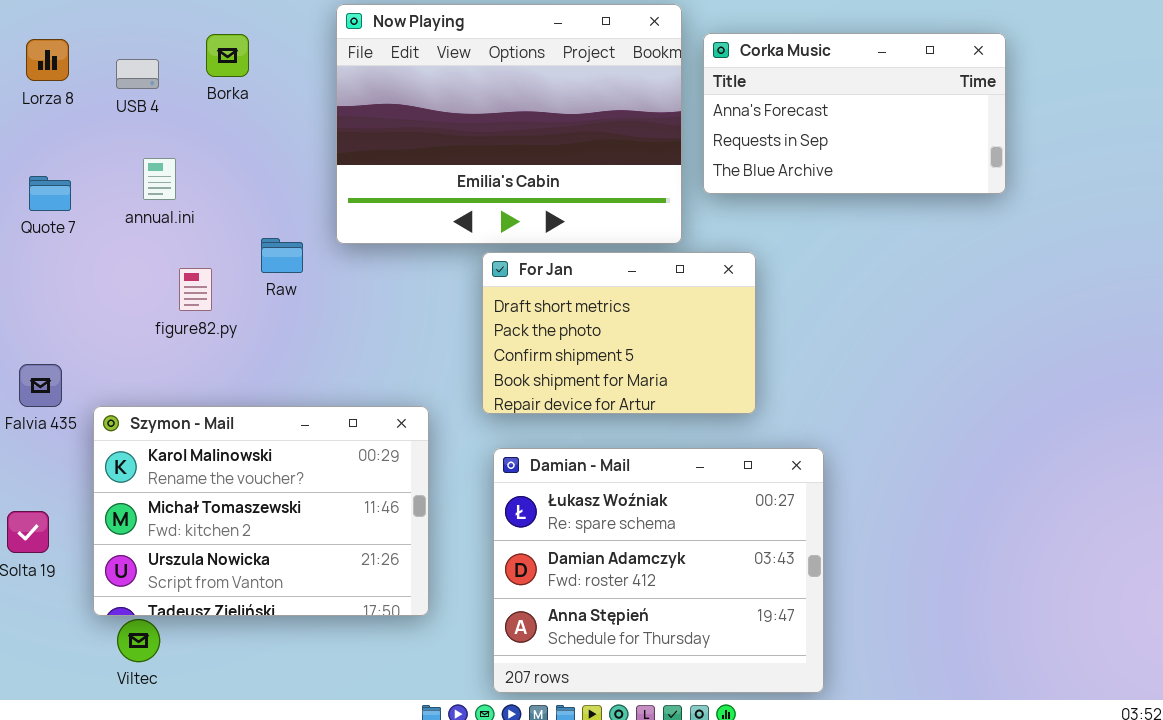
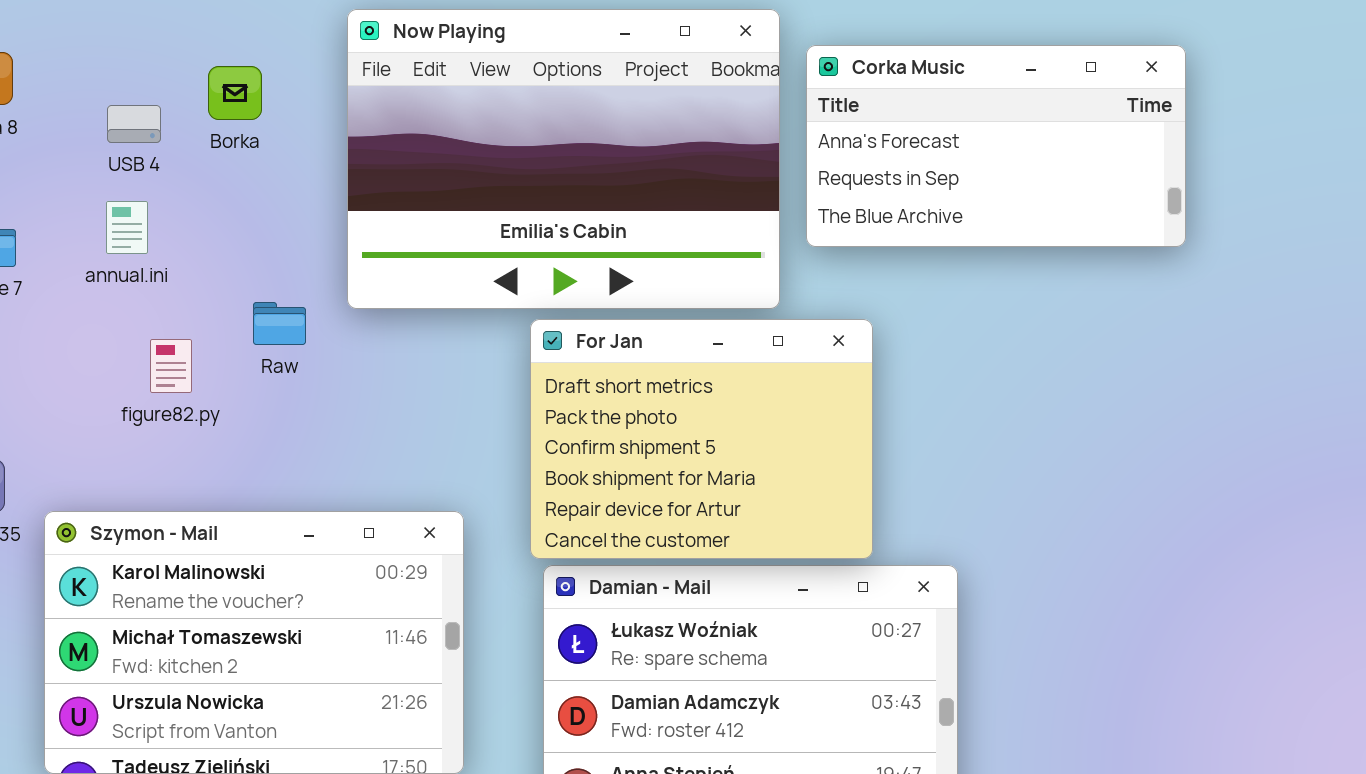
Borka: [206,34,249,77] -> [208,66,262,120], moved
USB 4: [116,59,159,89] -> [107,105,161,143], moved
For Jan: [482,252,756,414] -> [530,319,873,559], resized

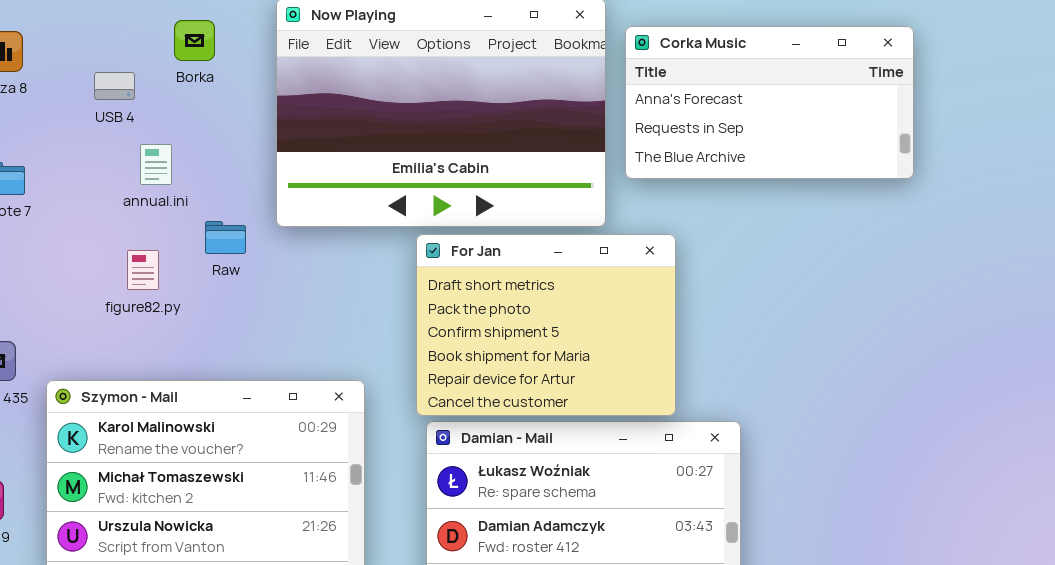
Borka: [208,66,262,120] -> [174,20,215,61], moved
annual.ini: [106,201,148,254] -> [140,144,172,185], moved

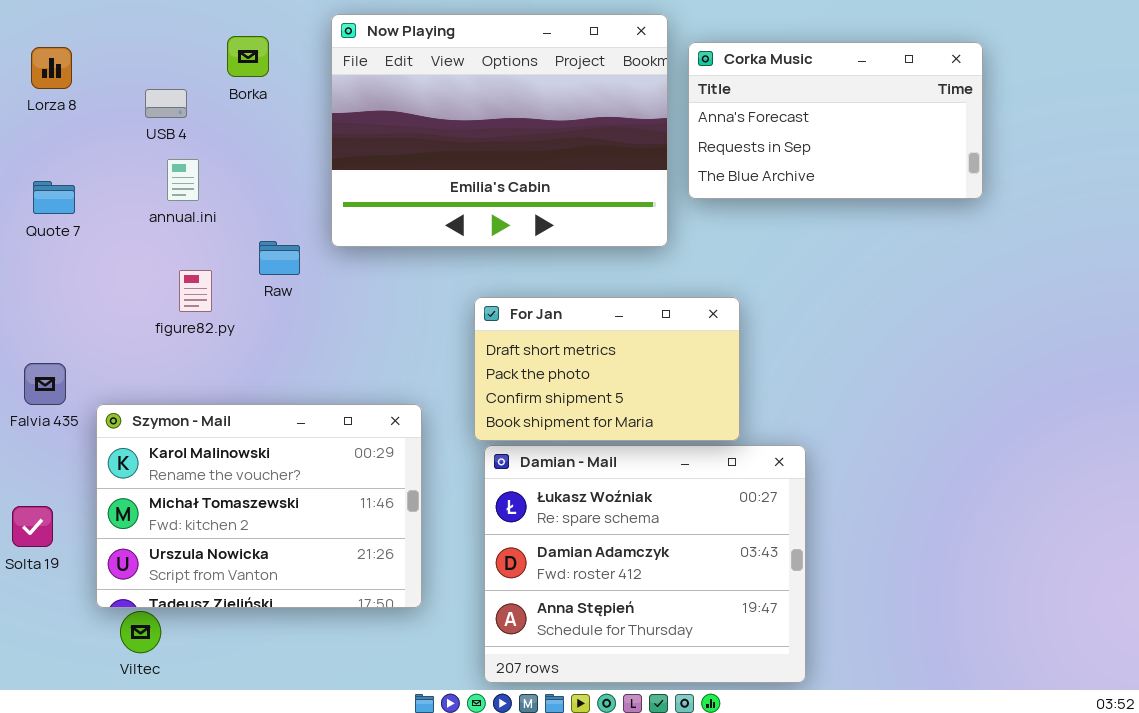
annual.ini: [140,144,172,185] -> [167,159,199,201], moved
For Jan: [416,234,676,416] -> [474,297,740,441], resized

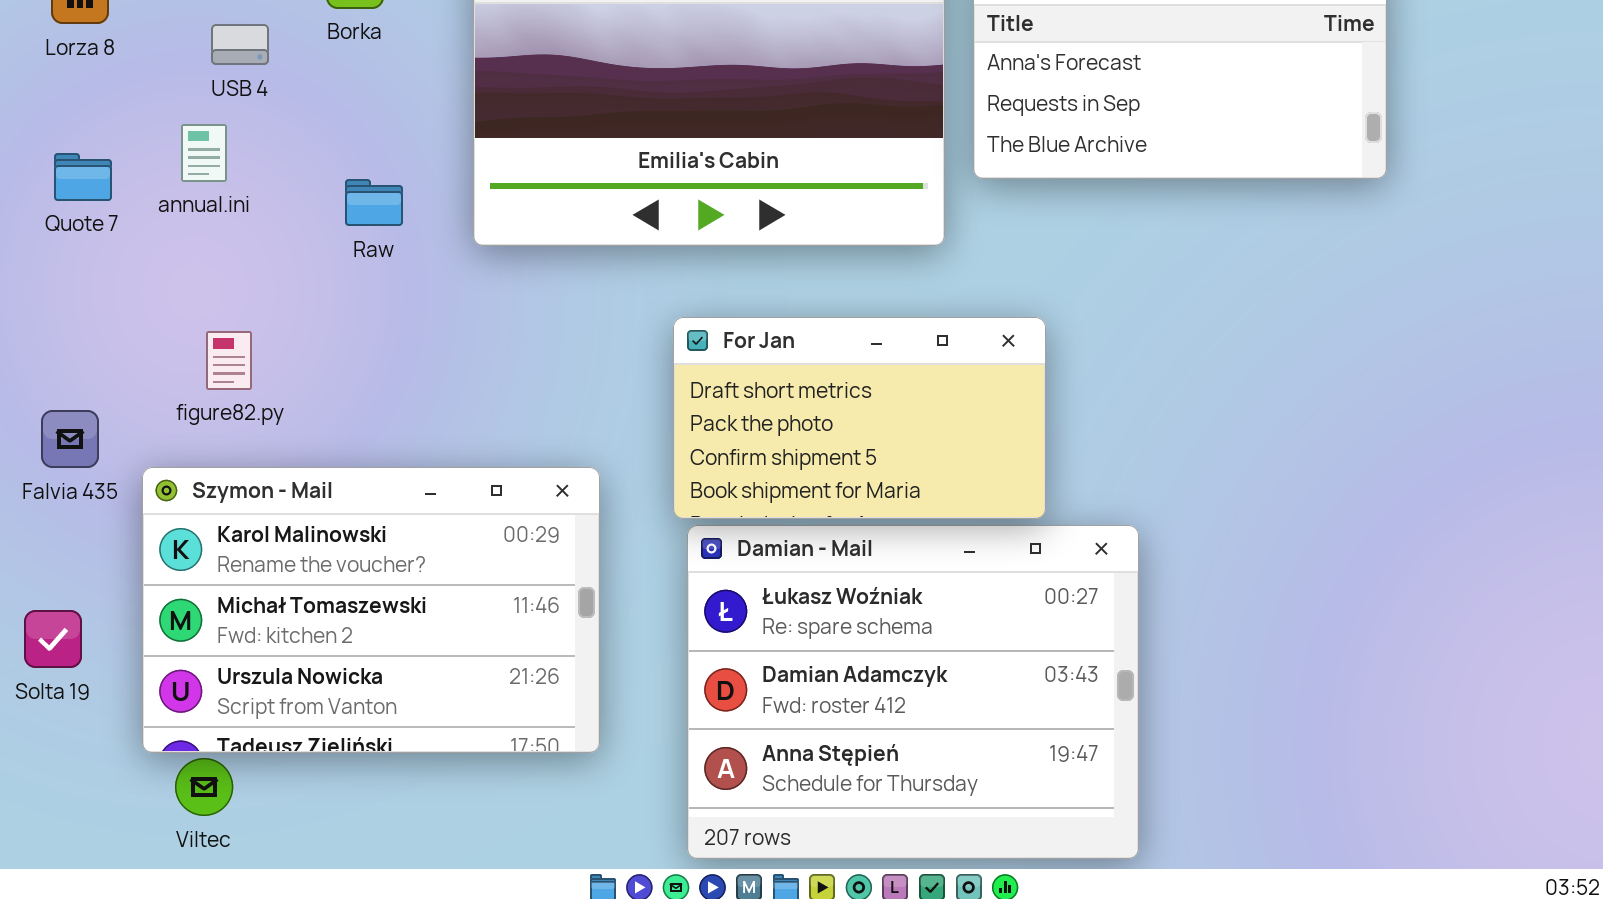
annual.ini: [167,159,199,201] -> [181,124,227,182], moved
Raw: [259,241,300,275] -> [345,179,403,226], moved
figure82.py: [179,270,212,312] -> [206,331,252,390], moved

